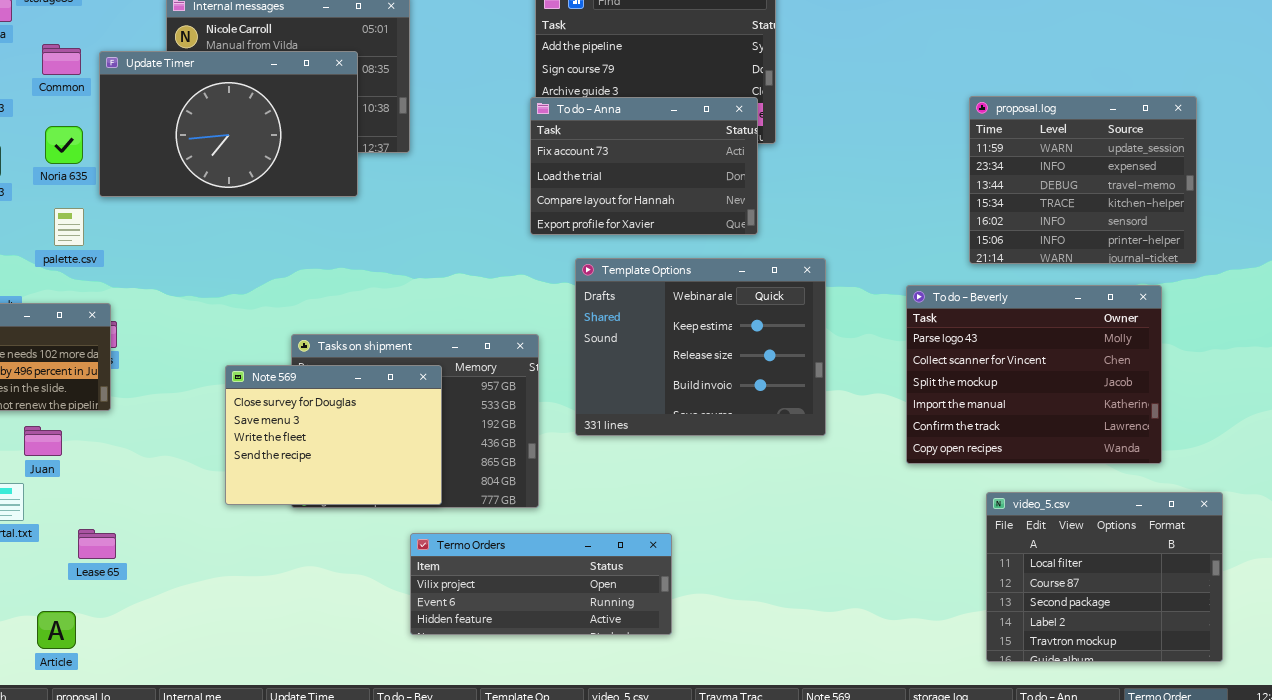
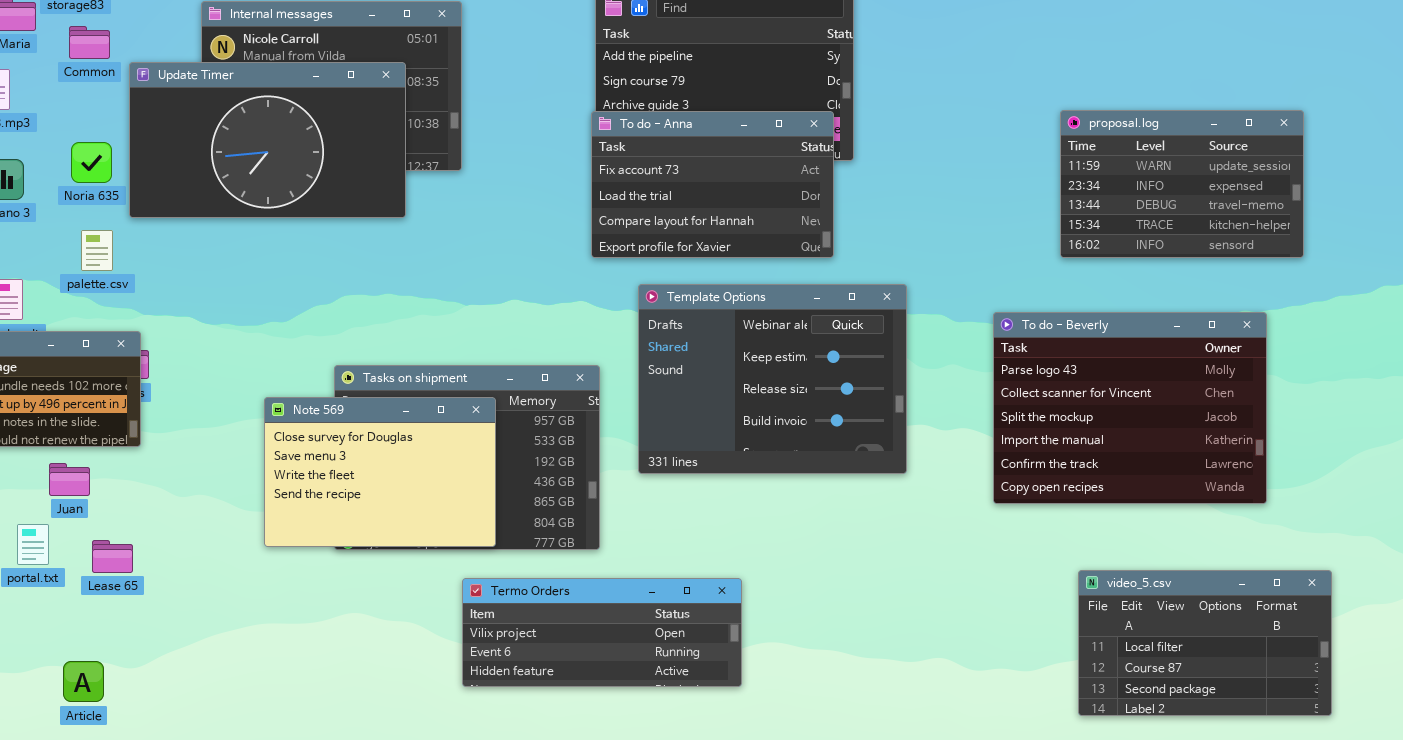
Common: [42,44,81,75] -> [69,26,110,59], moved
proposal.log: [969,96,1197,264] -> [1060,110,1304,258], resized
video_5.csv: [986,492,1223,662] -> [1078,570,1332,716], resized
Lease 65: [78,529,116,559] -> [92,540,133,573], moved

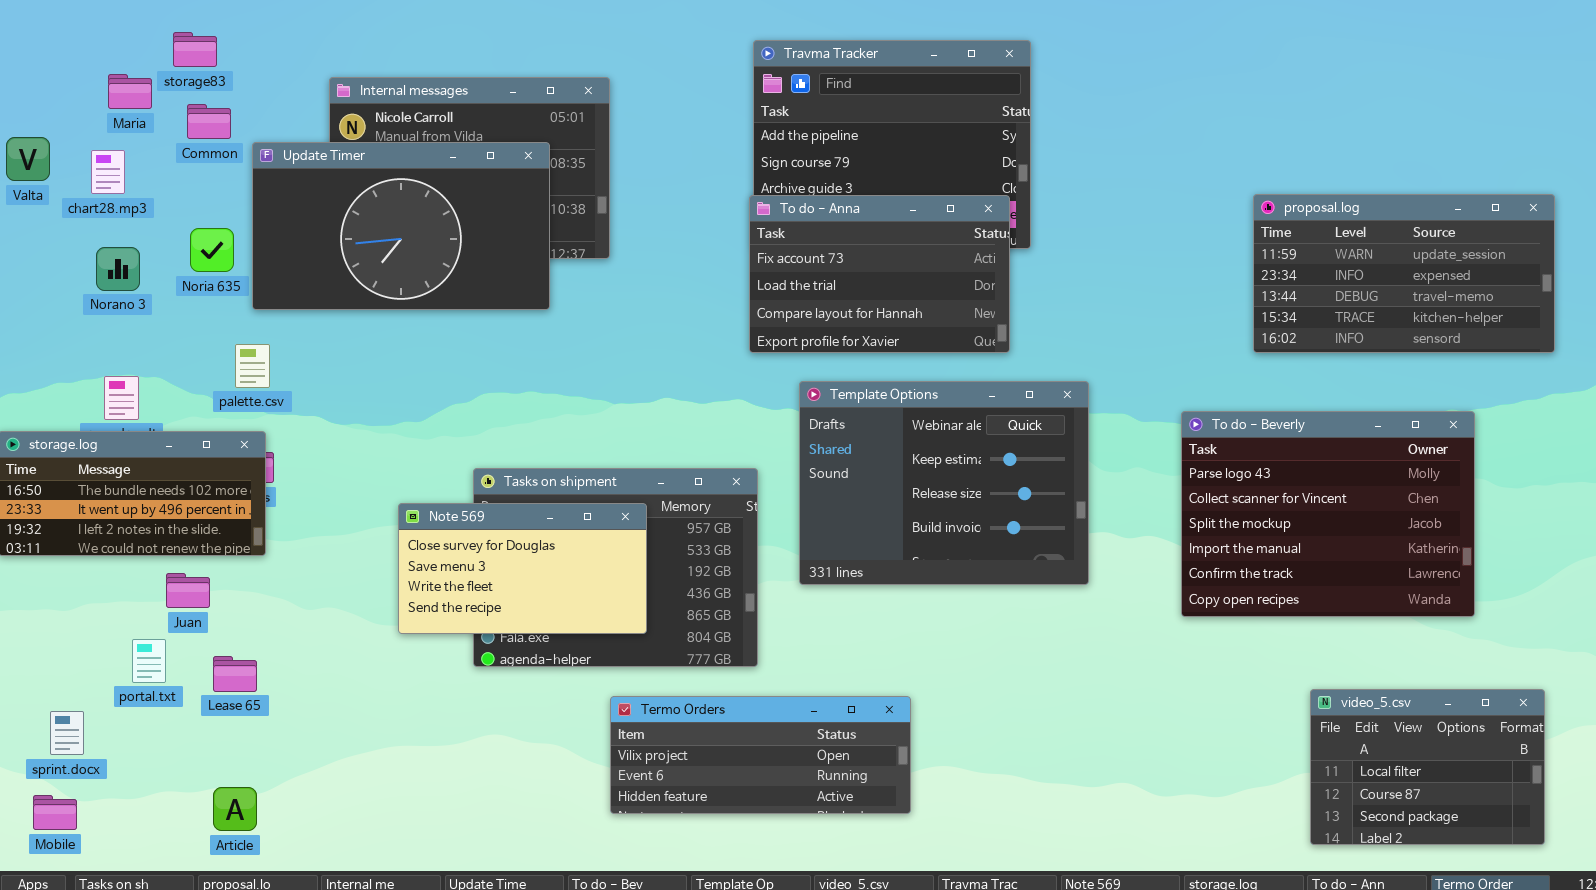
proposal.log: [1060,110,1304,258] -> [1253,194,1555,353], resized
palette.csv: [81,230,113,271] -> [235,344,270,388], moved
Note 569: [264,397,496,547] -> [398,503,647,634], resized
video_5.csv: [1078,570,1332,716] -> [1310,689,1545,845], resized
Article: [63,661,104,702] -> [213,787,257,831], moved

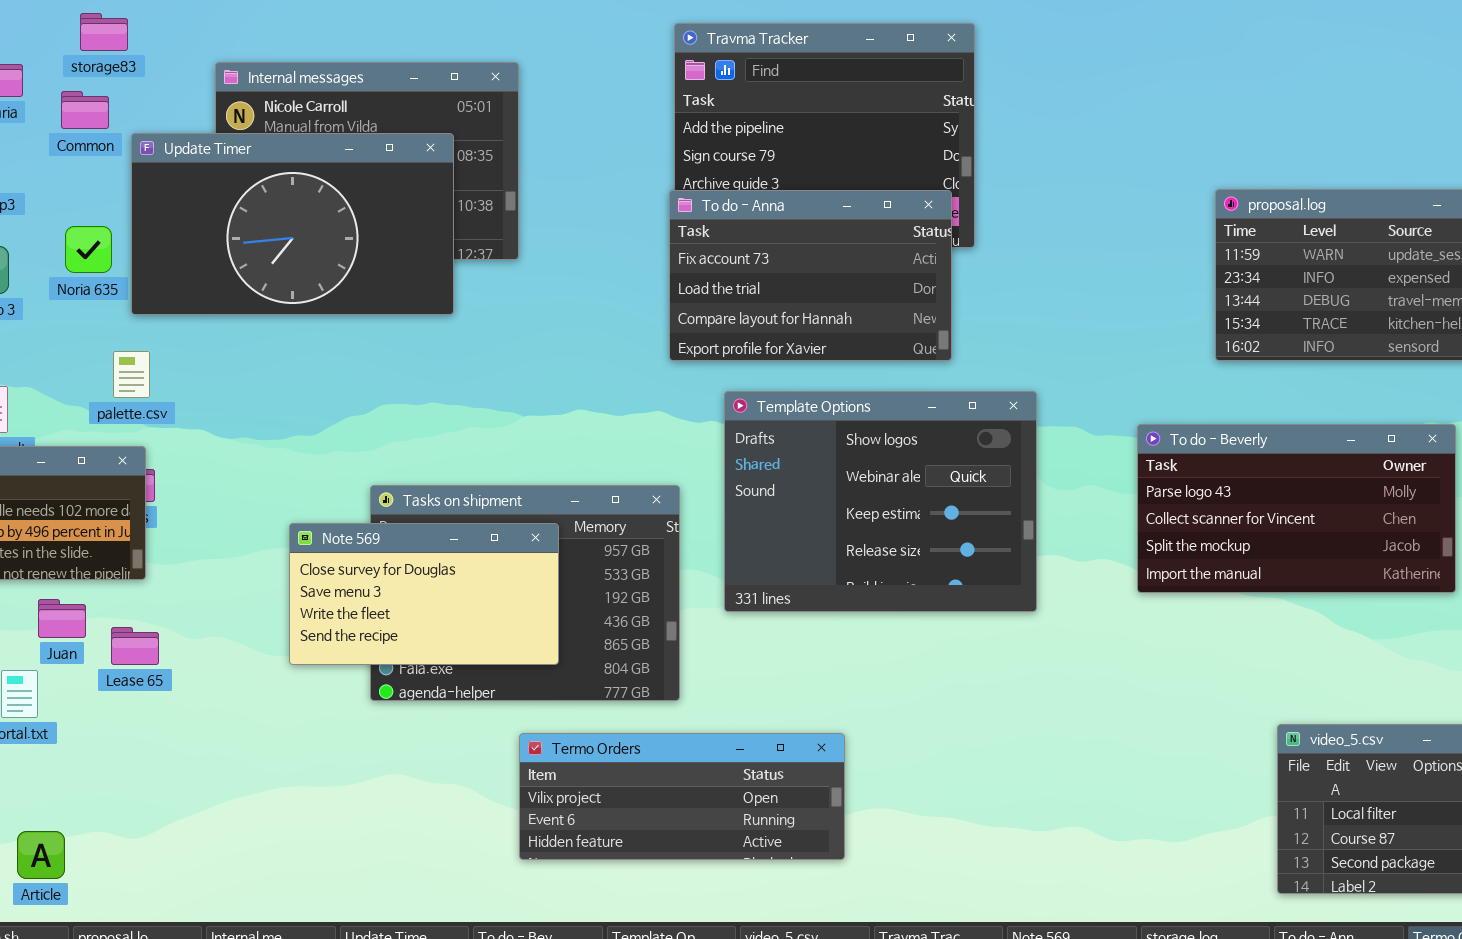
storage83: [173,32,217,67] -> [80,13,128,51], moved
Template Options: [799,381,1089,585] -> [724,391,1037,612], scrolled up 1 row
To do - Beverly: [1181,411,1475,617] -> [1137,424,1456,593], resized
Lease 65: [213,656,257,692] -> [111,627,159,665], moved
Article: [213,787,257,831] -> [17,831,65,879], moved

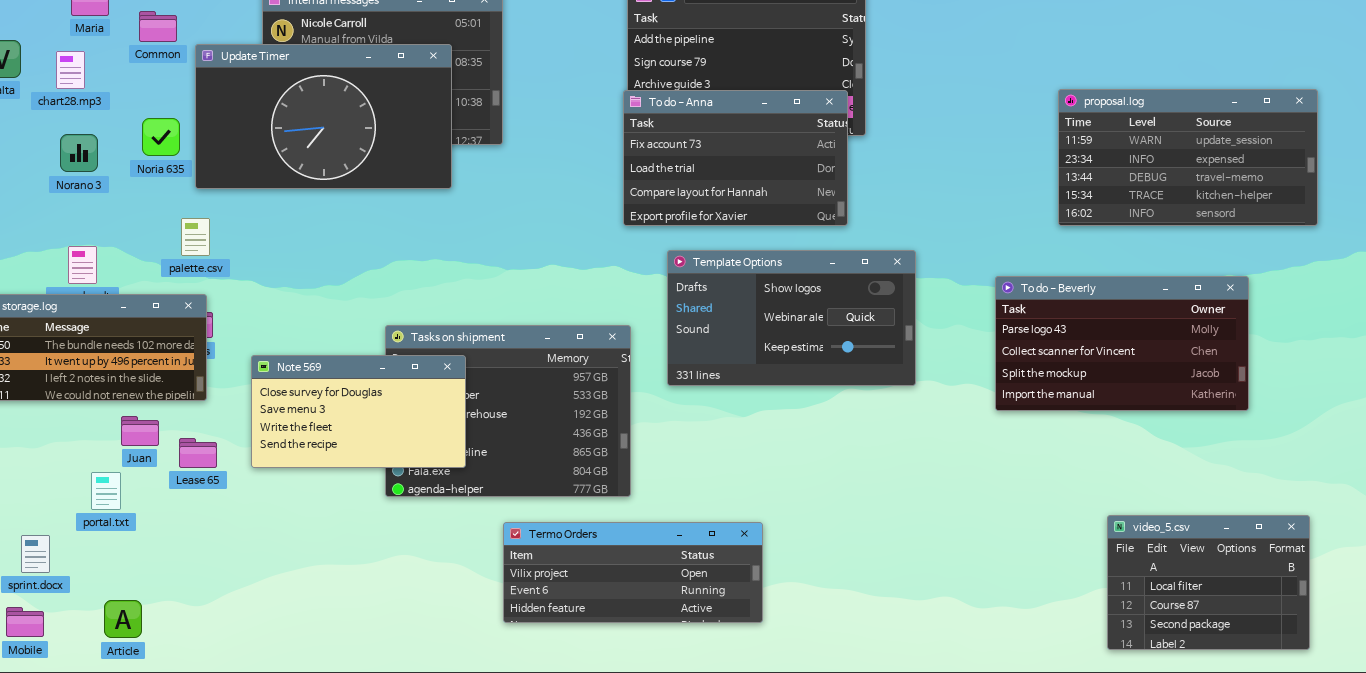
Template Options: [724,391,1037,612] -> [667,250,916,386], resized
Note 569: [289,523,559,665] -> [251,355,466,468], moved

